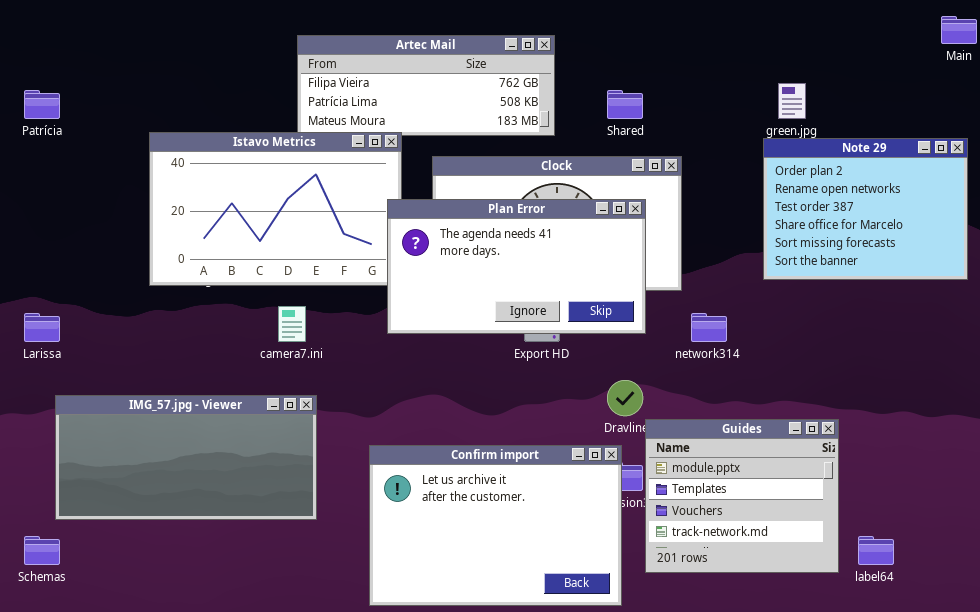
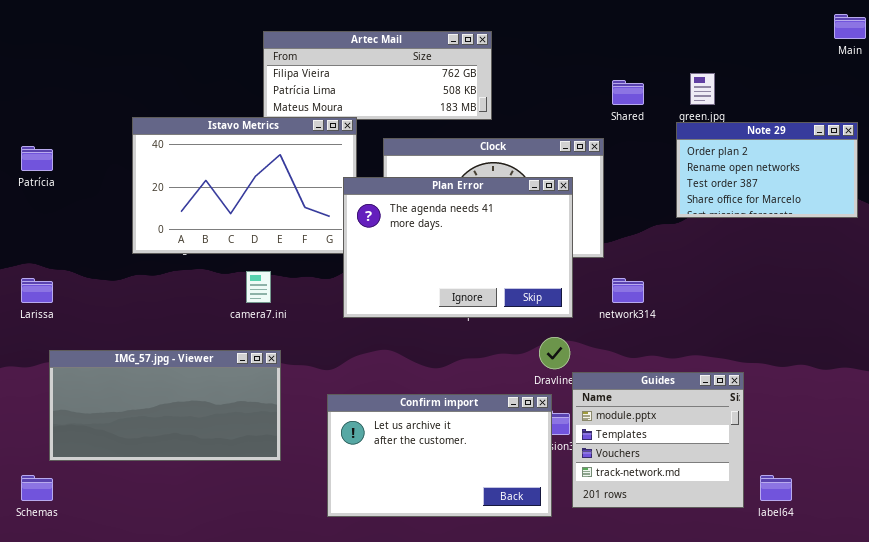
Patrícia: [24,90,60,119] -> [21,146,53,171], moved
Shared: [607,90,643,119] -> [612,80,644,105], moved
Note 29: [763,138,968,280] -> [676,122,858,218], resized
Plan Error: [387,199,646,334] -> [343,177,573,318], resized
Confirm import: [369,445,622,606] -> [327,394,552,517], resized

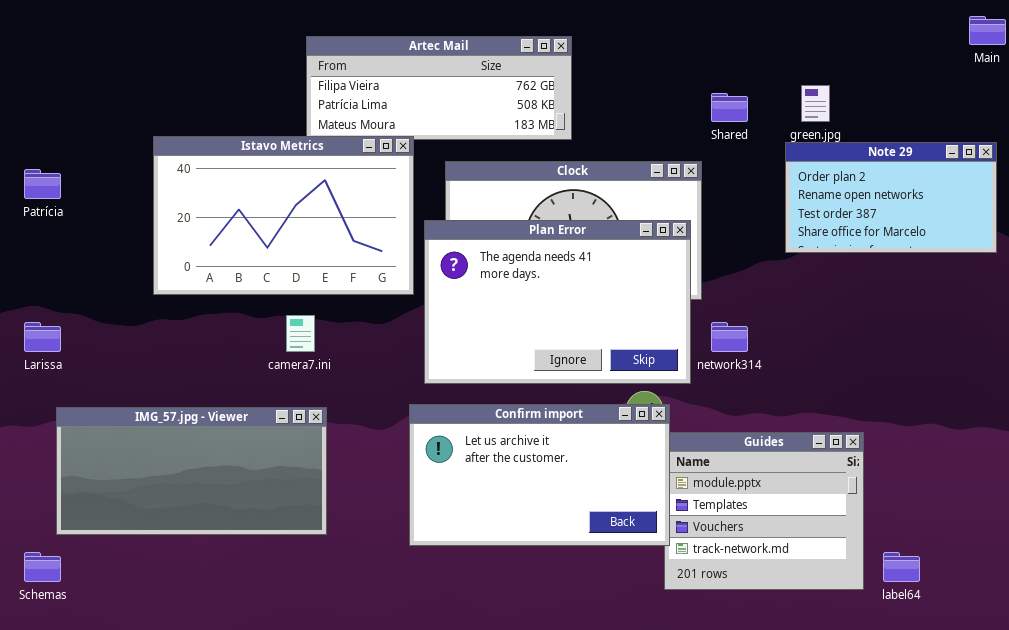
Plan Error: [343,177,573,318] -> [424,220,691,384], moved
Confirm import: [327,394,552,517] -> [409,404,670,546], moved

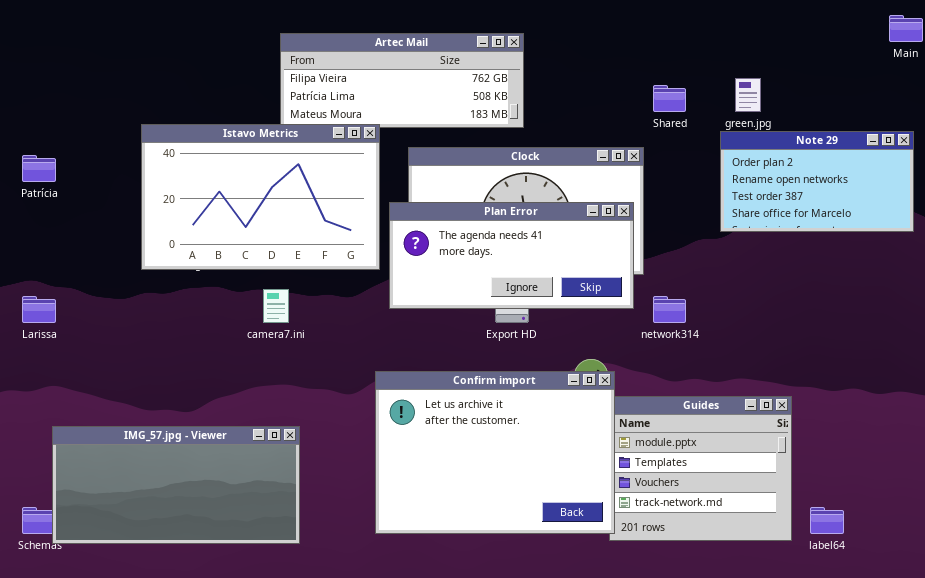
Plan Error: [424,220,691,384] -> [389,202,634,309], resized
Confirm import: [409,404,670,546] -> [375,371,615,534], resized
IMG_57.jpg - Viewer: [56,407,327,535] -> [52,426,300,544], moved

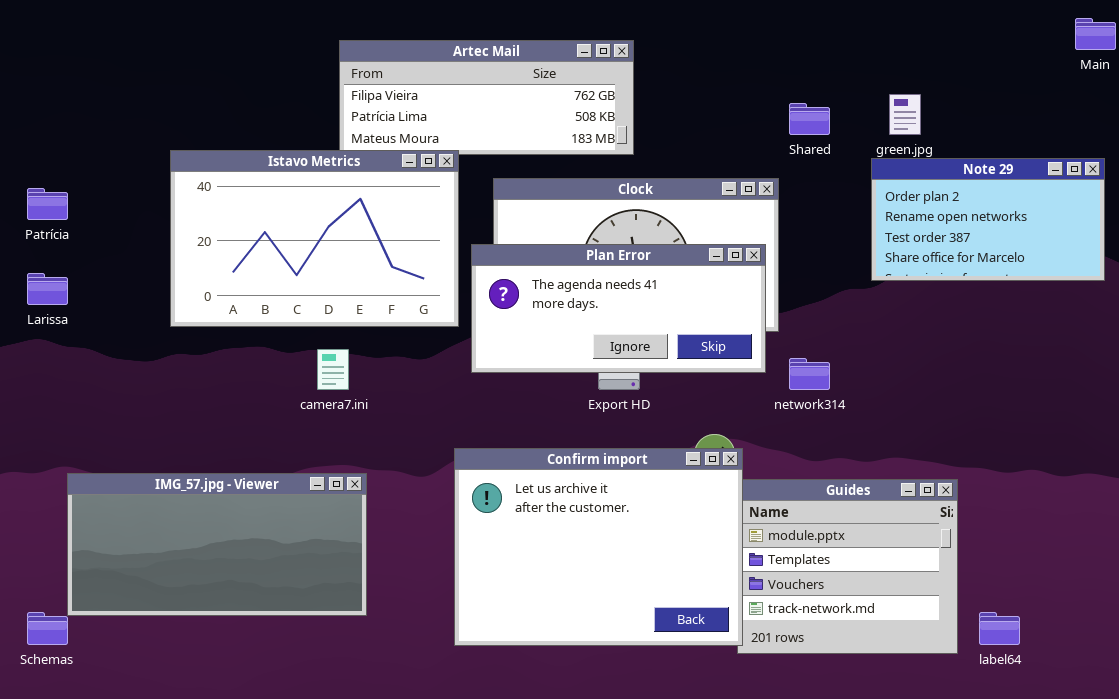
Larissa: [22,296,56,323] -> [27,273,68,305], moved
IMG_57.jpg - Viewer: [52,426,300,544] -> [67,473,367,616], moved

